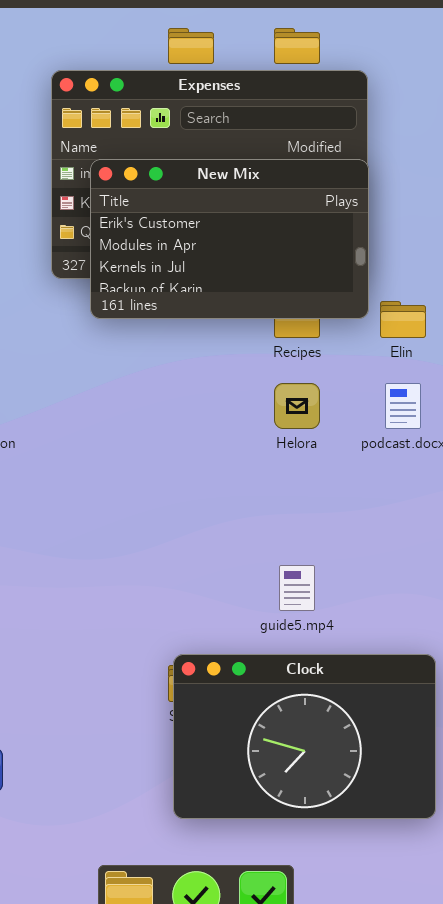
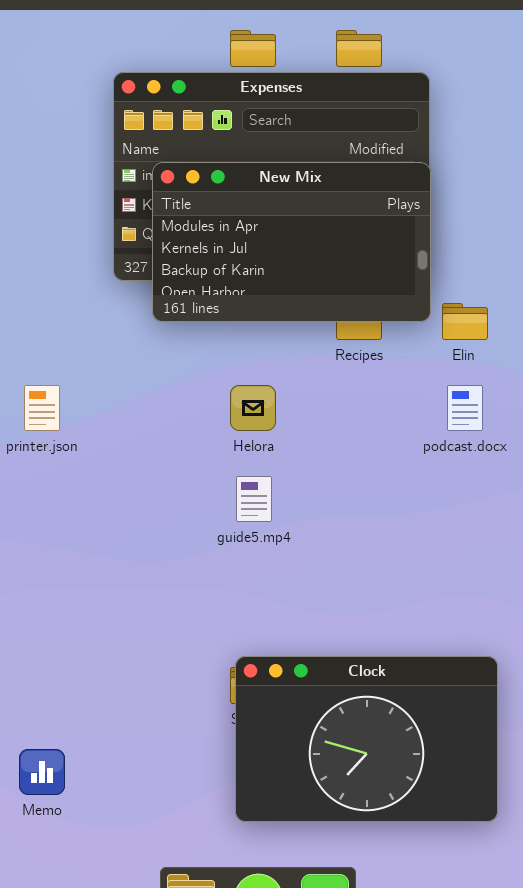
New Mix: [90,159,369,319] -> [152,162,431,322], scrolled down 1 row
Helora: [274,383,320,429] -> [230,385,276,431], moved
guide5.mp4: [279,565,315,611] -> [236,476,272,522], moved

